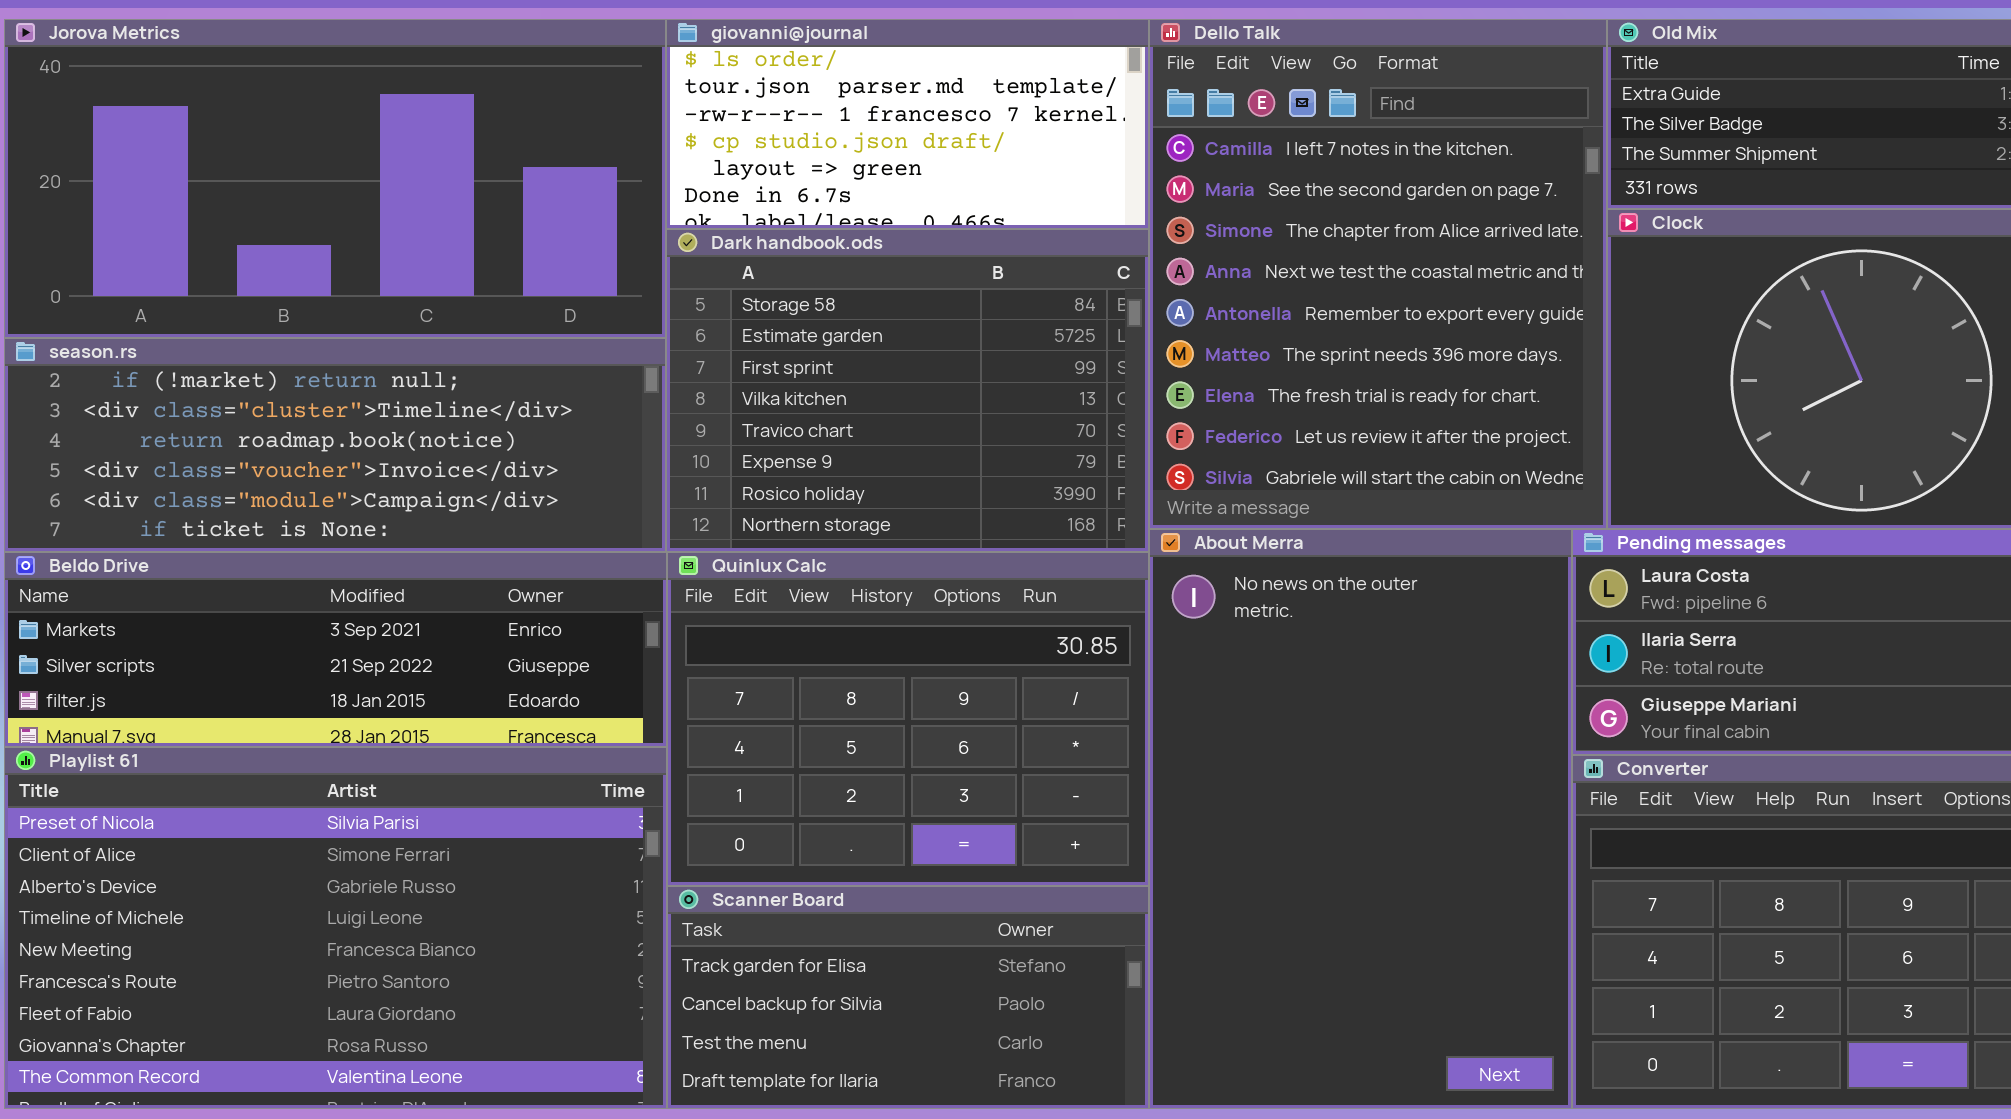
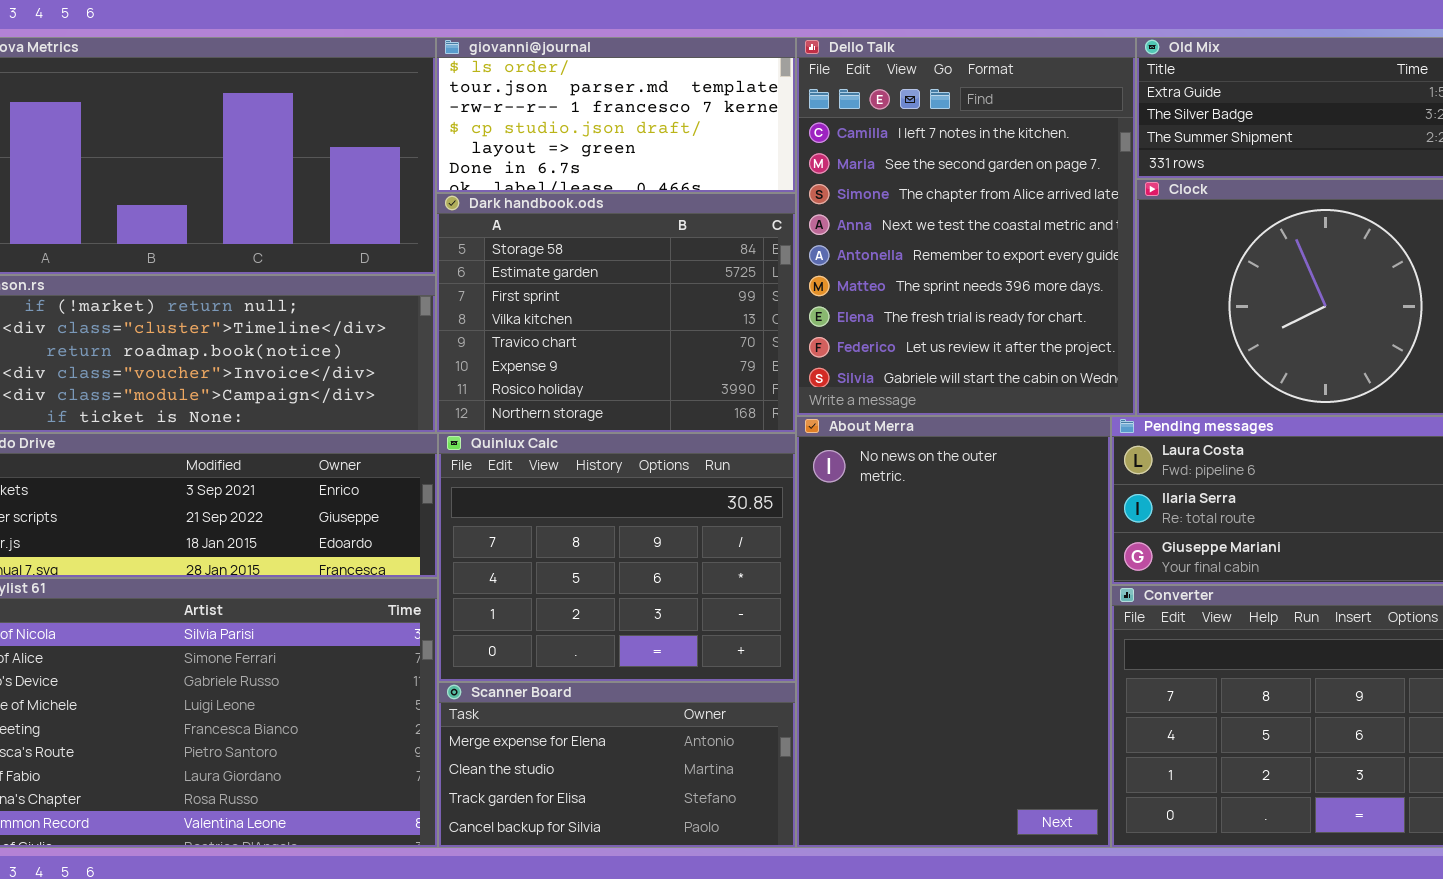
Scanner Board: [667,886,1149,1109] -> [438,682,796,848], scrolled up 2 rows

